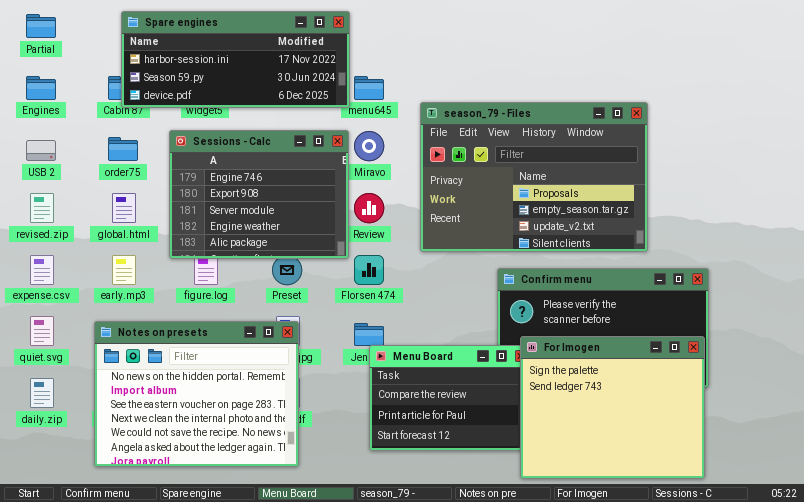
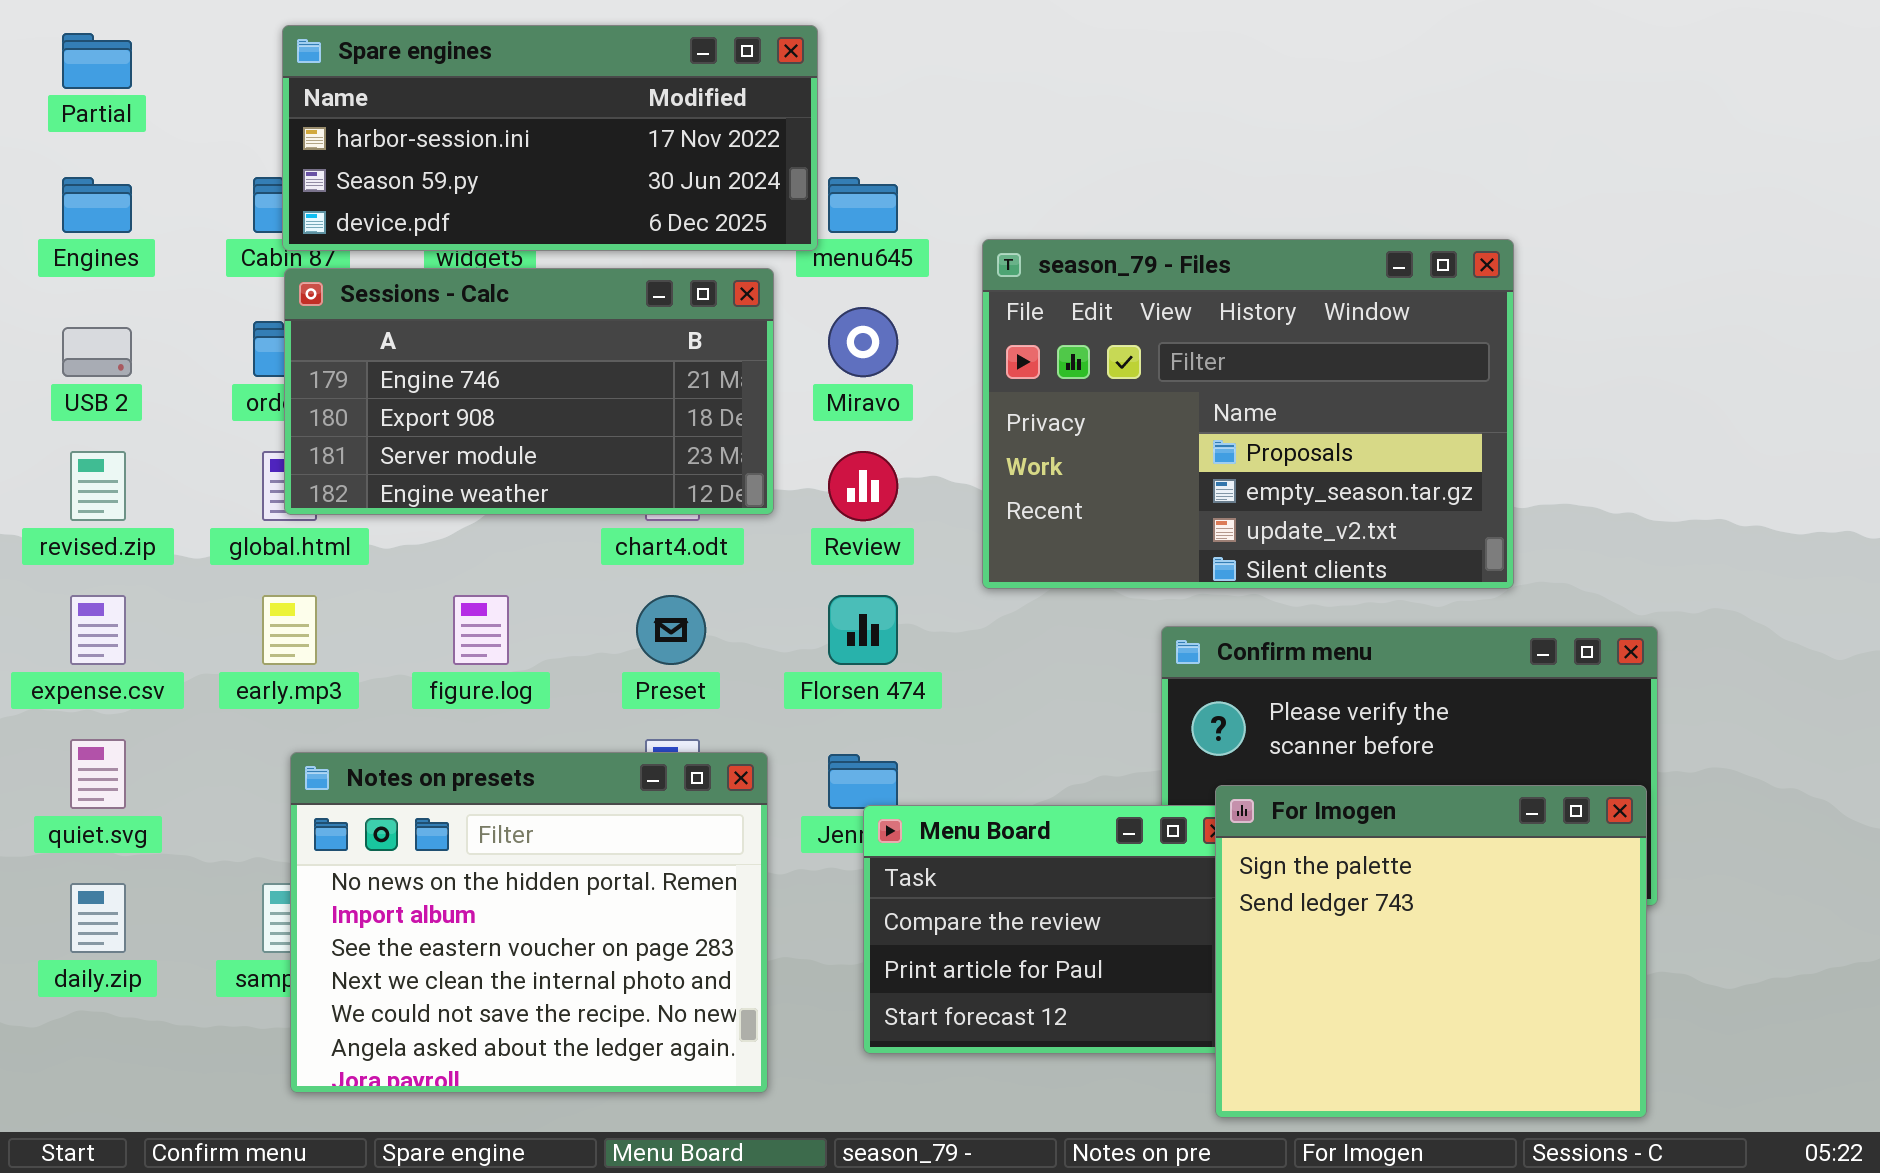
Sessions - Calc: [169,130,349,259] -> [284,268,774,515], moved, resized
Notes on presets: [94,321,299,467] -> [290,752,768,1093], moved

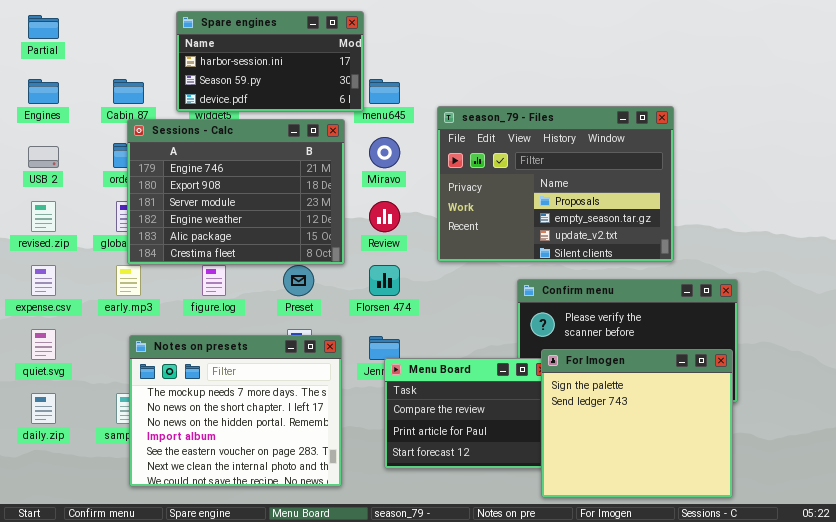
Spare engines: [282,25,818,251] -> [176,11,364,112], resized
Sessions - Calc: [284,268,774,515] -> [127,119,345,265], resized
Notes on presets: [290,752,768,1093] -> [129,335,342,487], scrolled up 2 rows

